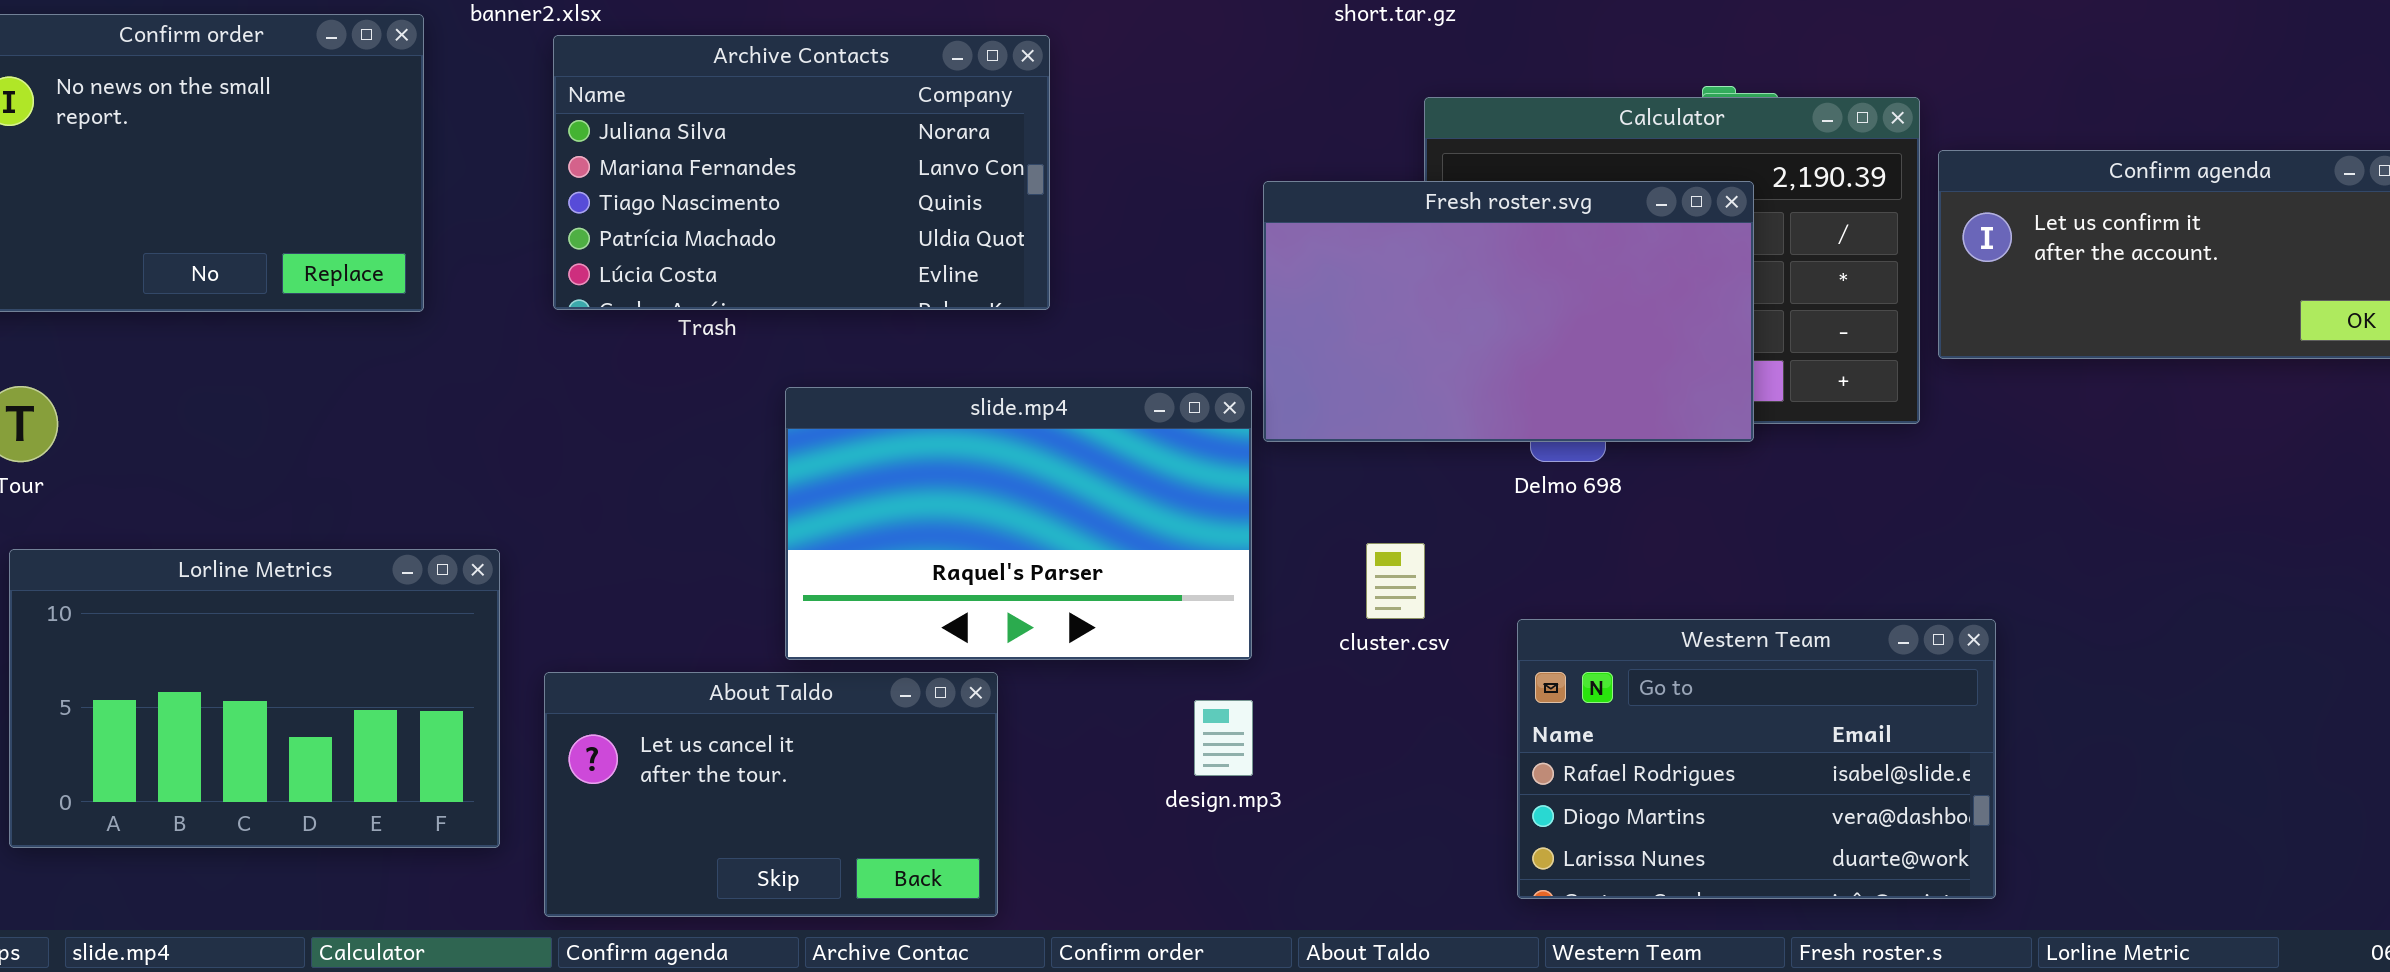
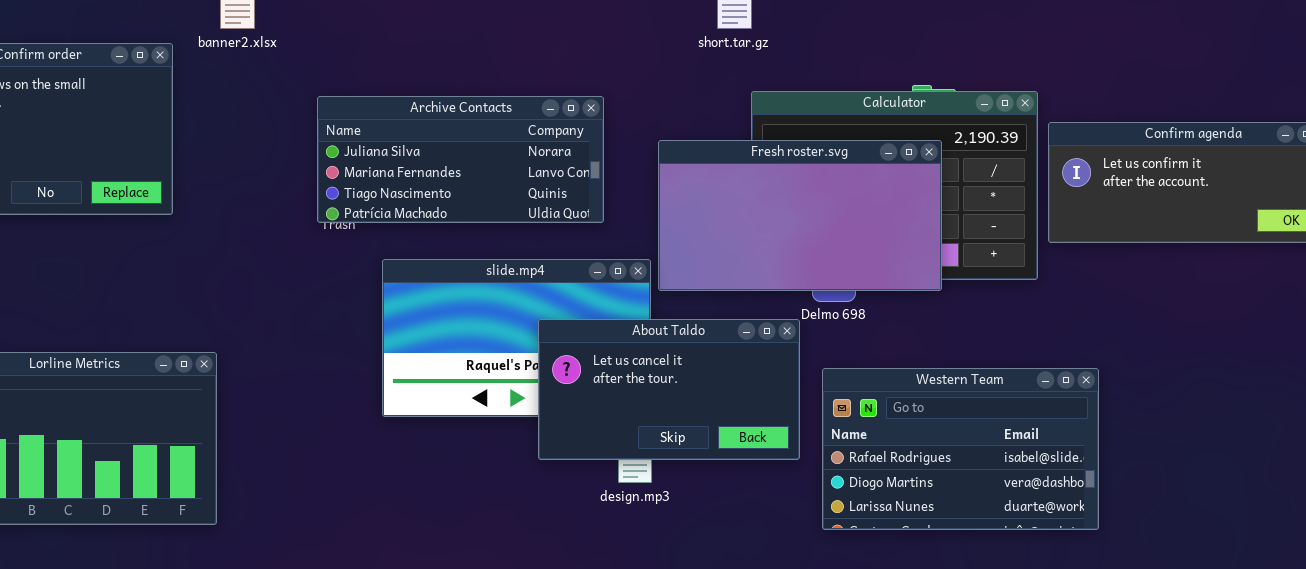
Archive Contacts: [553,35,1050,310] -> [317,96,604,223], moved, resized
Western Team: [1517,619,1996,899] -> [822,368,1099,530], moved
About Taldo: [544,672,998,917] -> [538,319,800,460], moved

